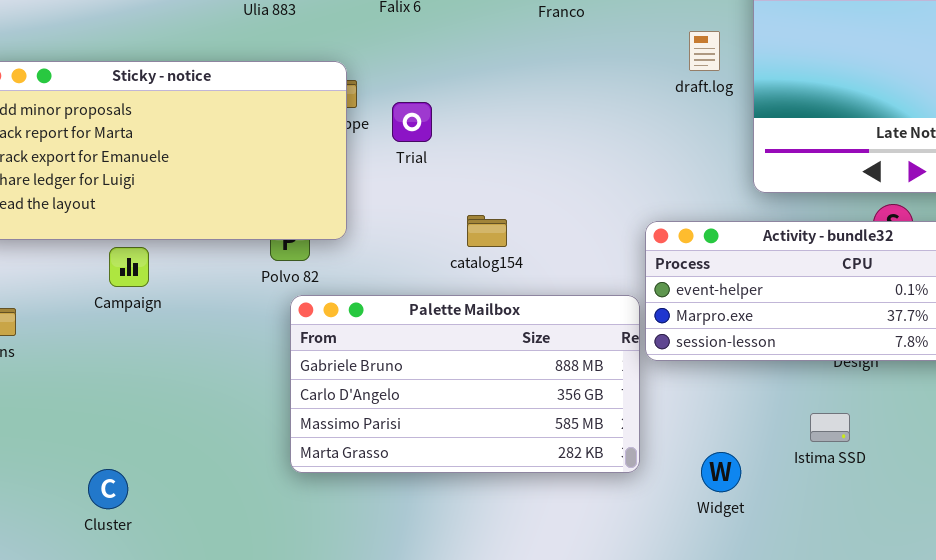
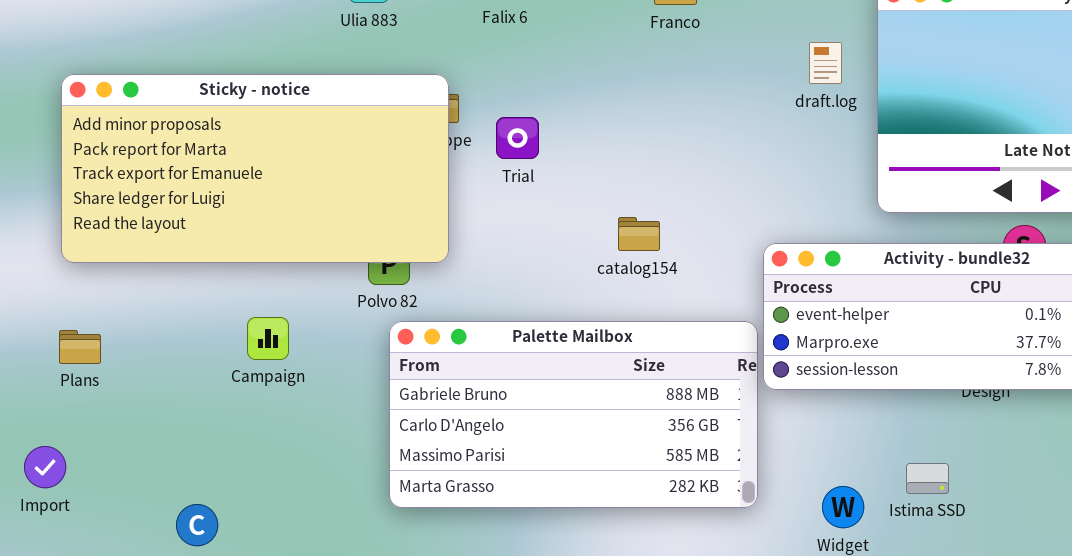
catalog154: [467,215,507,247] -> [618,217,660,251], moved
Campaign: [109,247,149,287] -> [247,317,289,360], moved
Istima SSD: [810,413,850,442] -> [906,463,949,494], moved

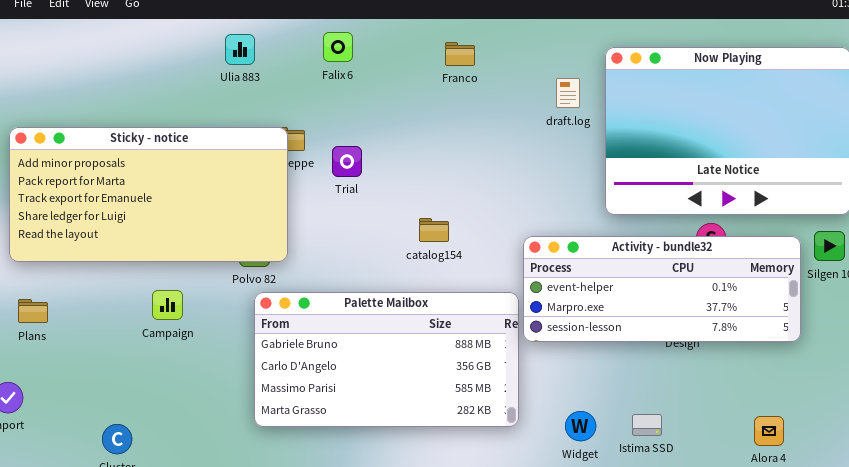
draft.log: [809,42,842,84] -> [556,78,580,108], moved
Sticky - notice: [61,74,449,263] -> [9,127,288,262], moved
Istima SSD: [906,463,949,494] -> [632,414,662,436], moved

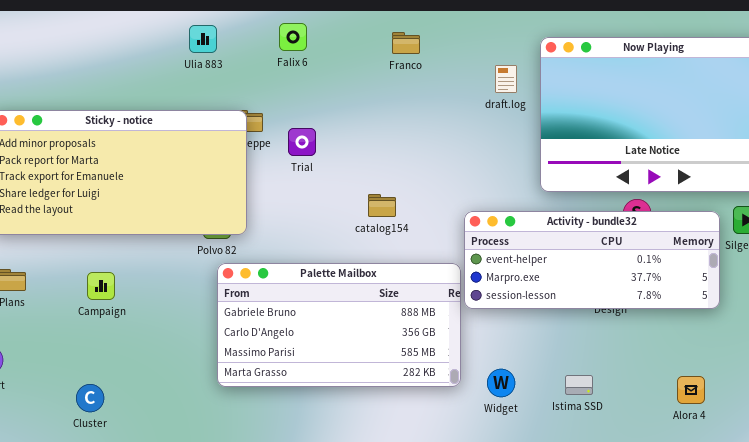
Campaign: [152,290,183,320] -> [87,272,115,300], moved
Widget: [565,411,596,441] -> [487,369,515,397], moved

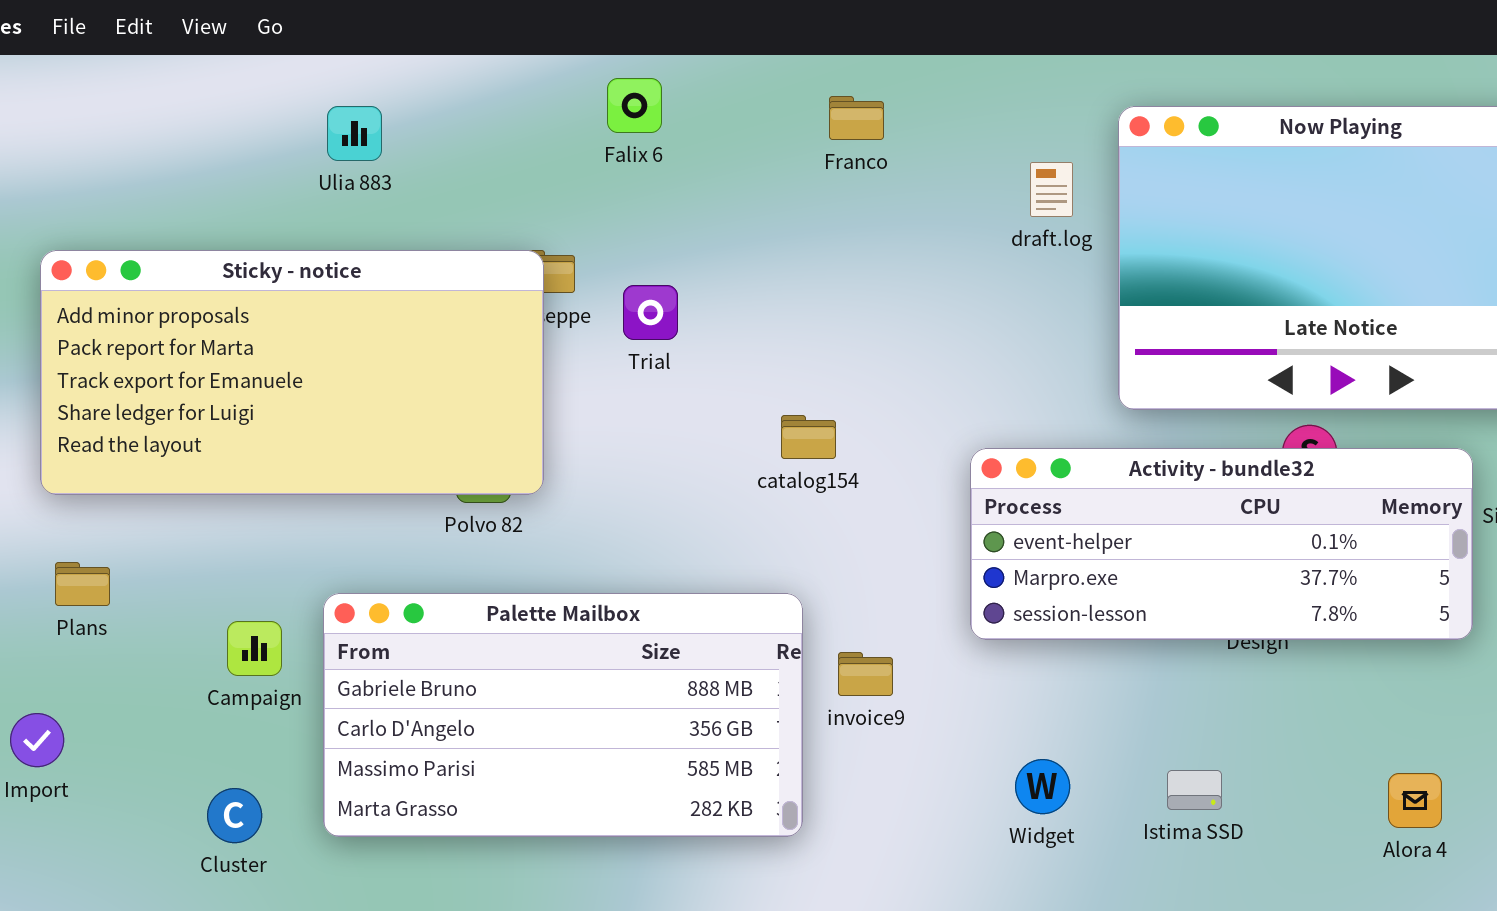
Ulia 883: [189,25,217,53] -> [327,106,382,161], moved
Palette Mailbox: [217,263,461,387] -> [323,593,803,837], moved
Campaign: [87,272,115,300] -> [227,621,282,676], moved

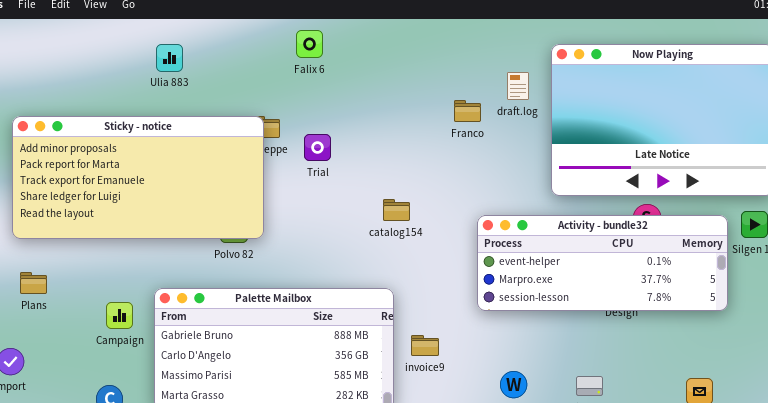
Franco: [829,96,884,140] -> [454,100,481,122], moved
invoice9: [838,652,893,696] -> [411,335,439,356], moved

